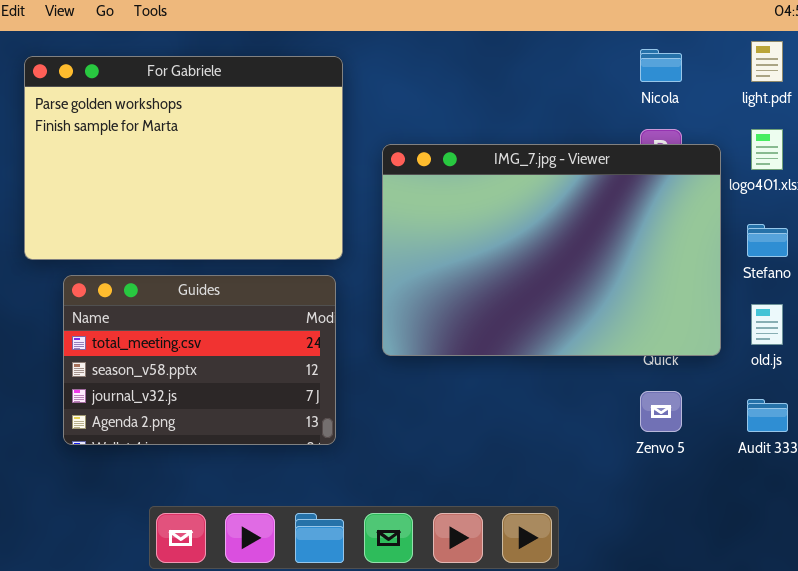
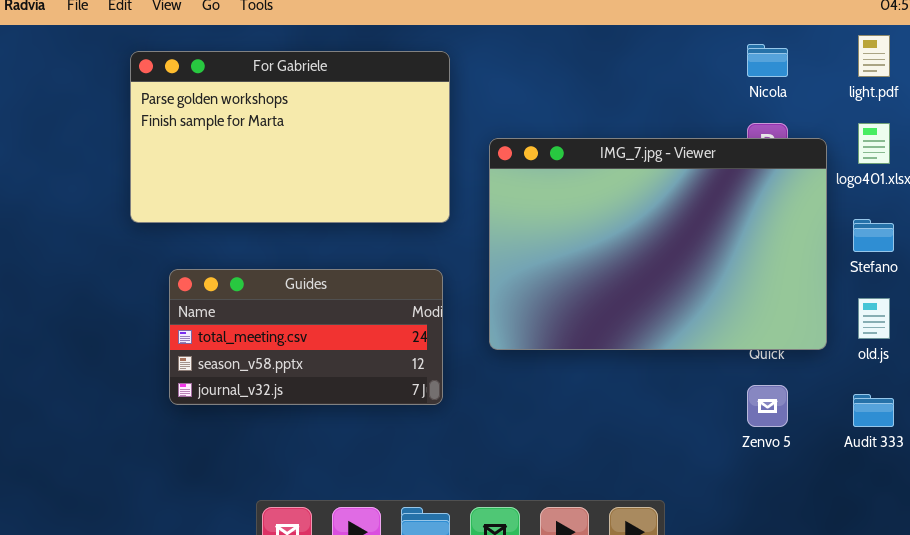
For Gabriele: [24,56,343,260] -> [130,51,450,223], resized
Guides: [63,275,336,445] -> [169,269,443,405], resized

